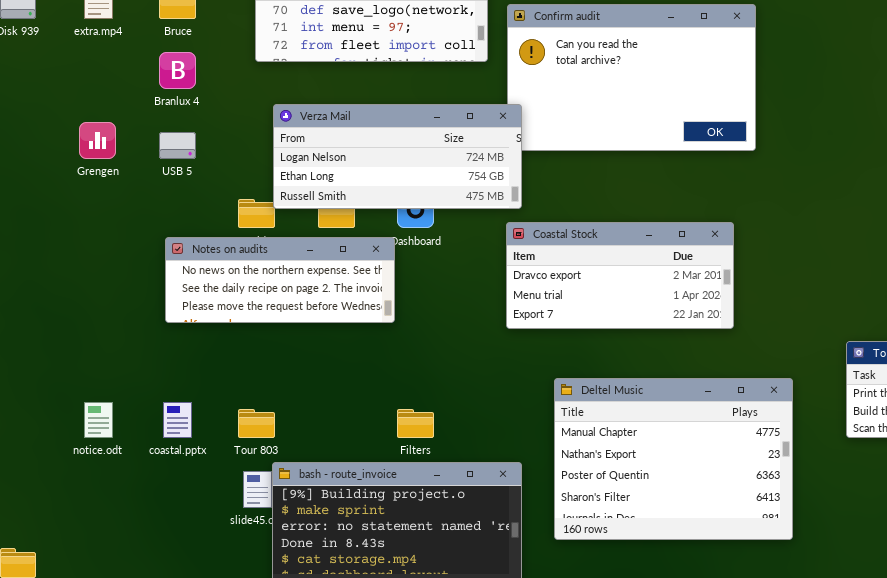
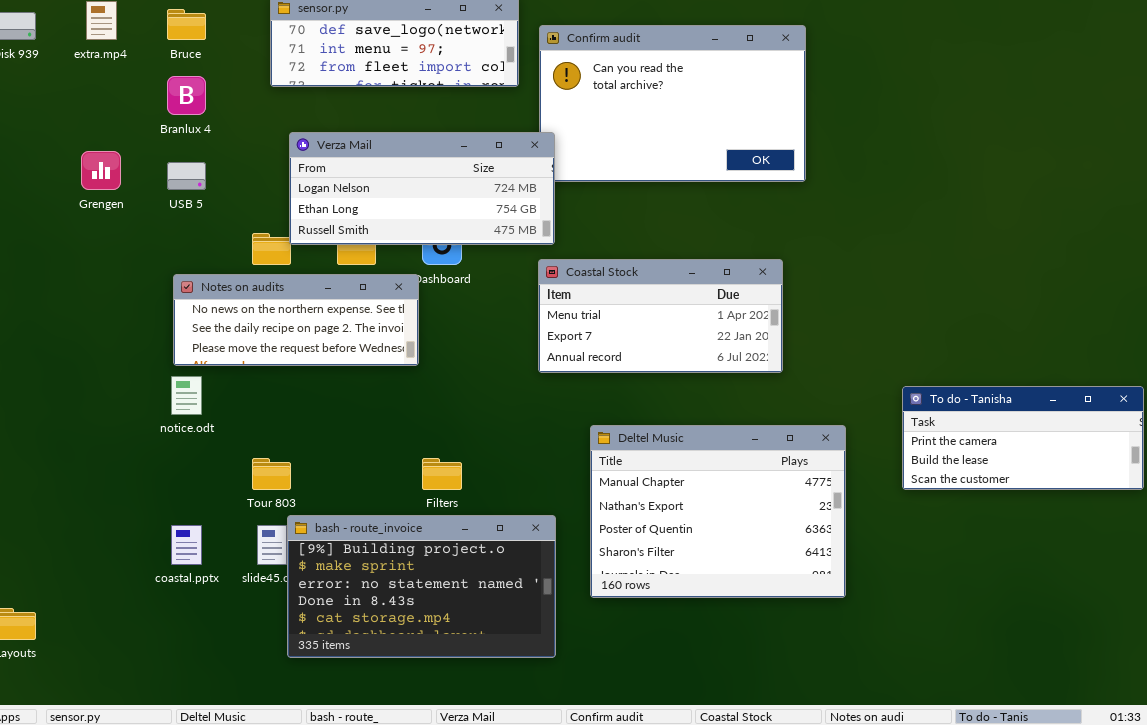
Coastal Stock: [506,222,734,329] -> [538,259,783,373], scrolled down 1 row
notice.odt: [84,402,113,438] -> [171,376,202,415], moved
coastal.pptx: [163,402,192,438] -> [171,525,202,565], moved

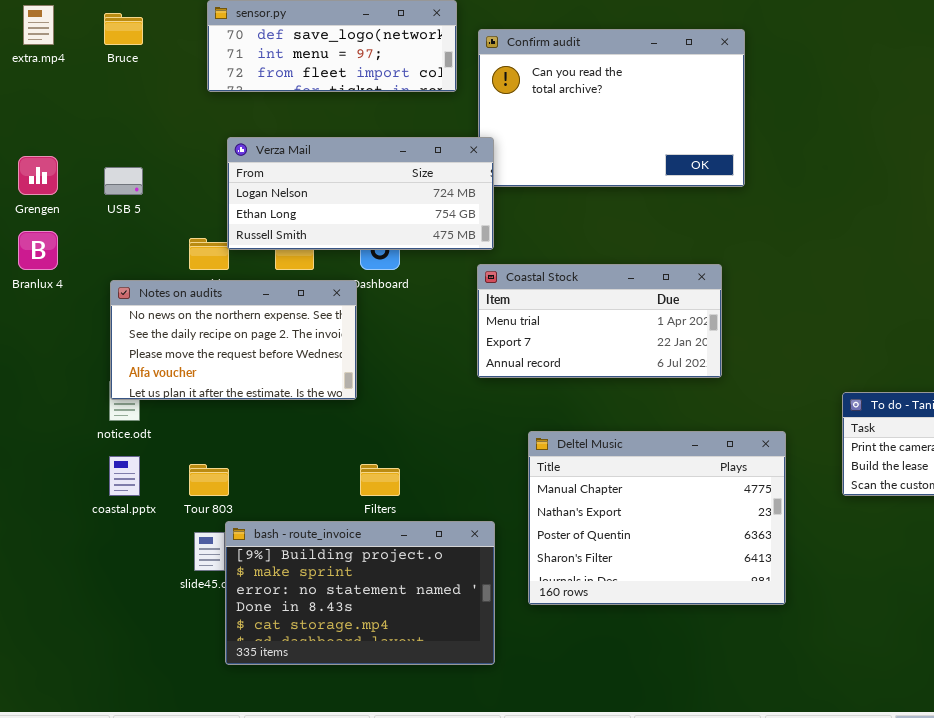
Branlux 4: [167,76,206,115] -> [18,231,58,270], moved
Notes on audits: [173,274,419,366] -> [110,280,357,400], resized
coastal.pptx: [171,525,202,565] -> [109,456,140,496], moved

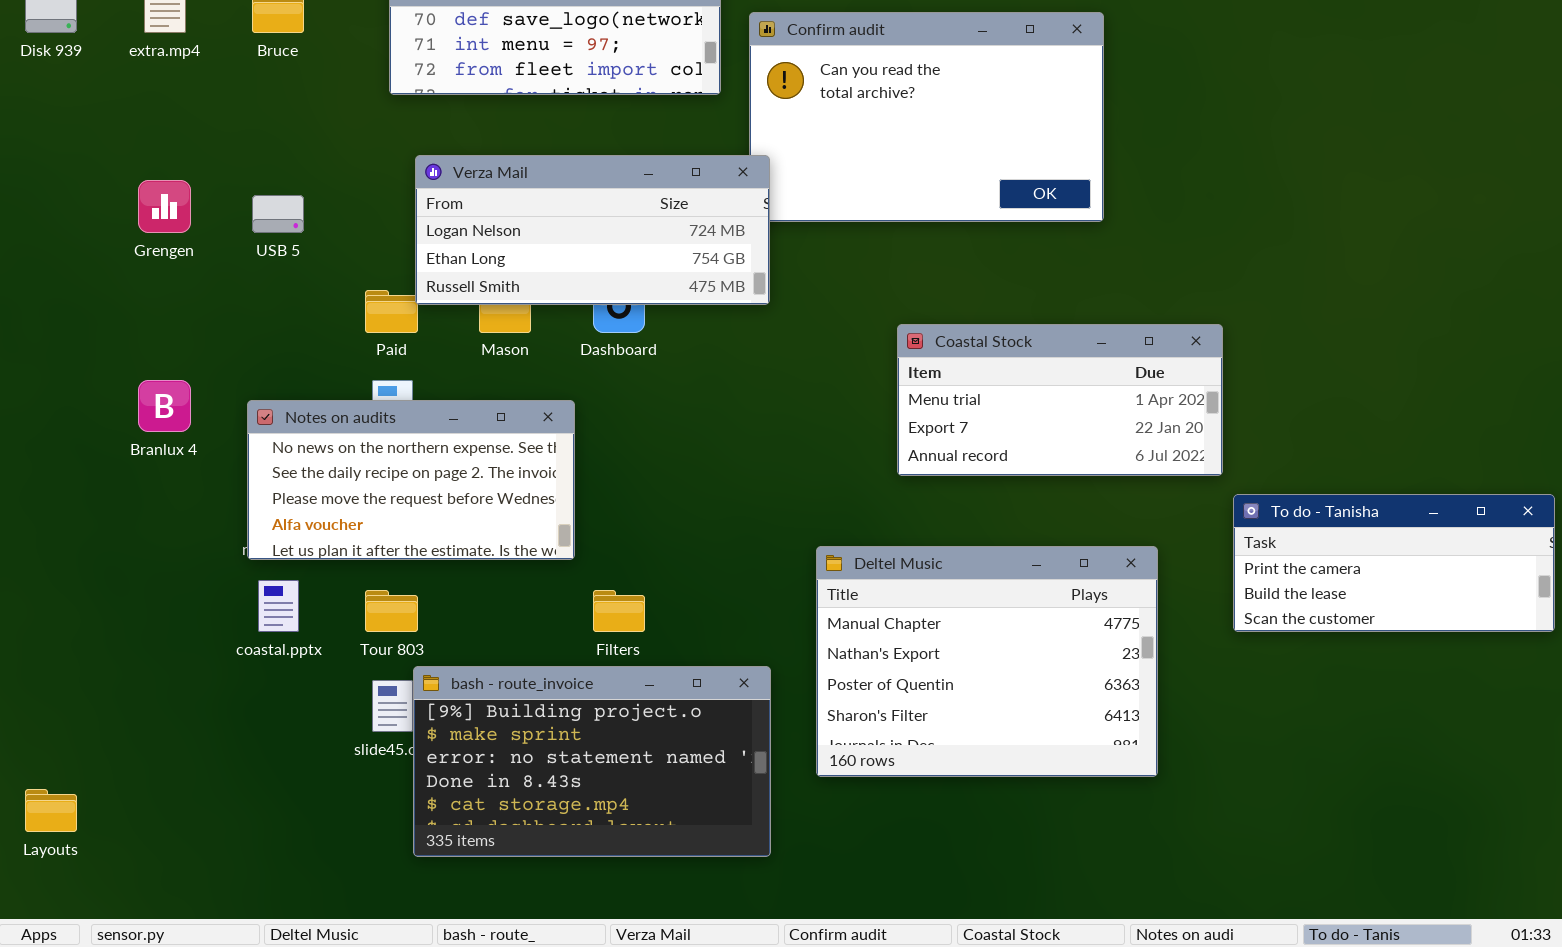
Branlux 4: [18,231,58,270] -> [138,380,191,432], moved
Coastal Stock: [477,264,722,378] -> [897,324,1223,476], moved
Notes on audits: [110,280,357,400] -> [247,400,575,560], moved

